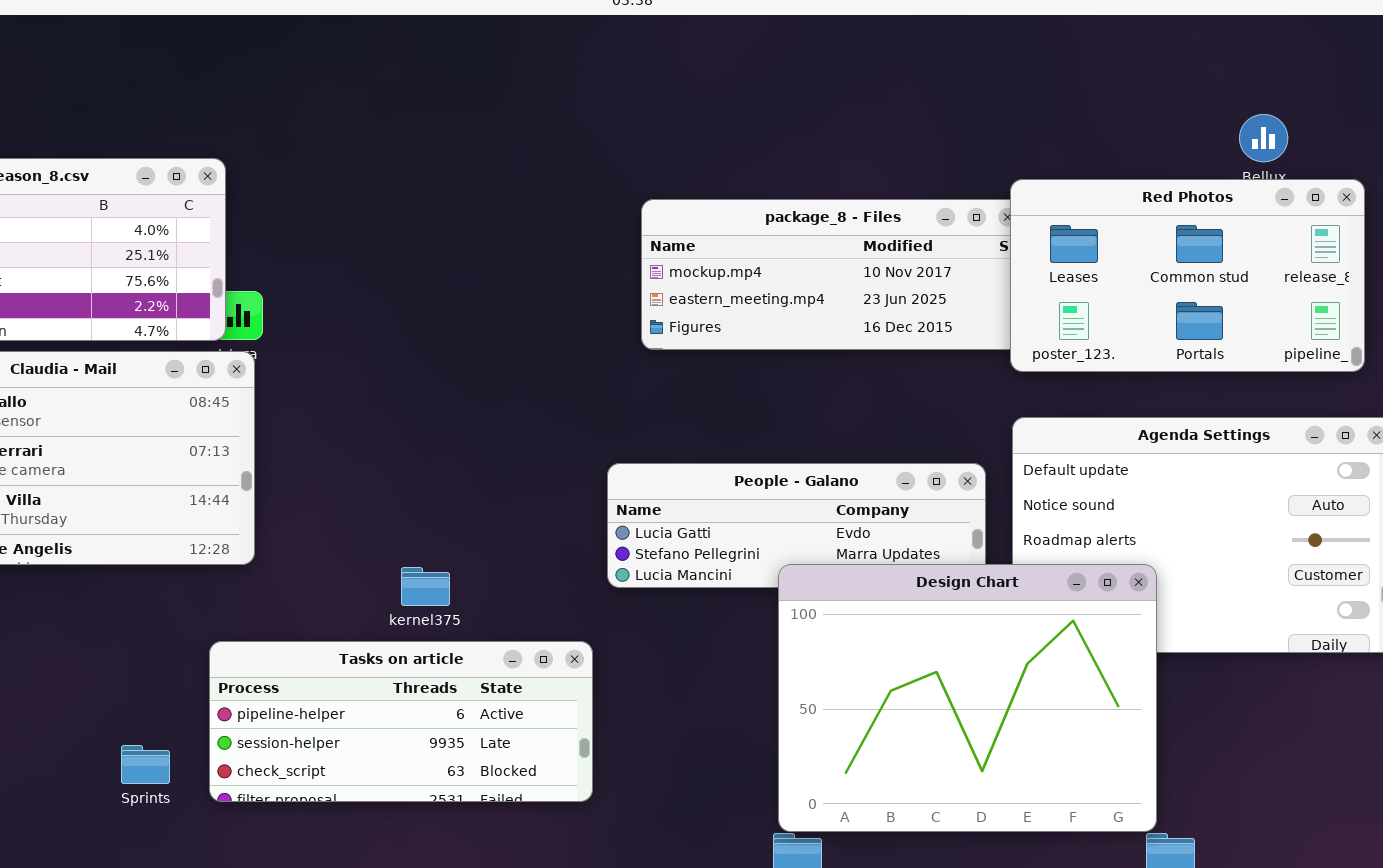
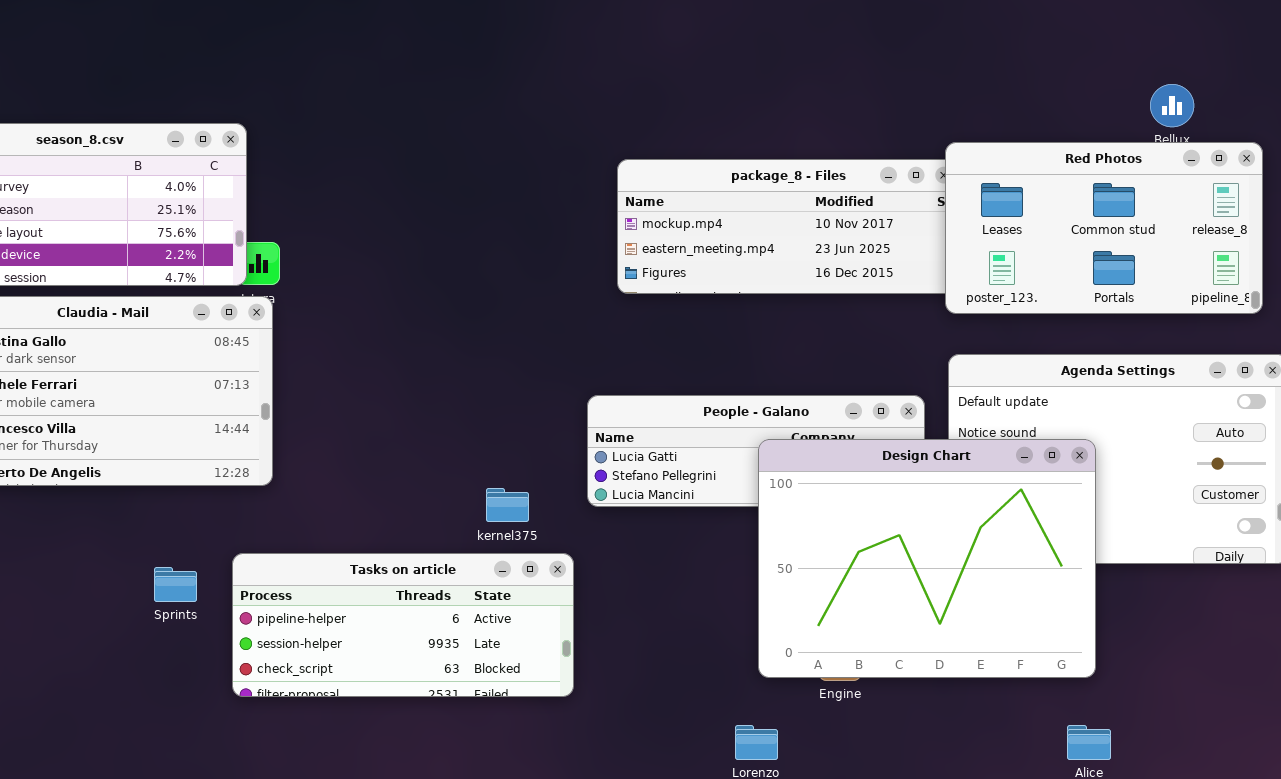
Design Chart: [778,564,1157,832] -> [758,439,1096,678], moved
kernel375: [401,567,450,606] -> [486,488,529,522], moved
Sprints: [121,745,170,784] -> [154,567,197,602], moved

